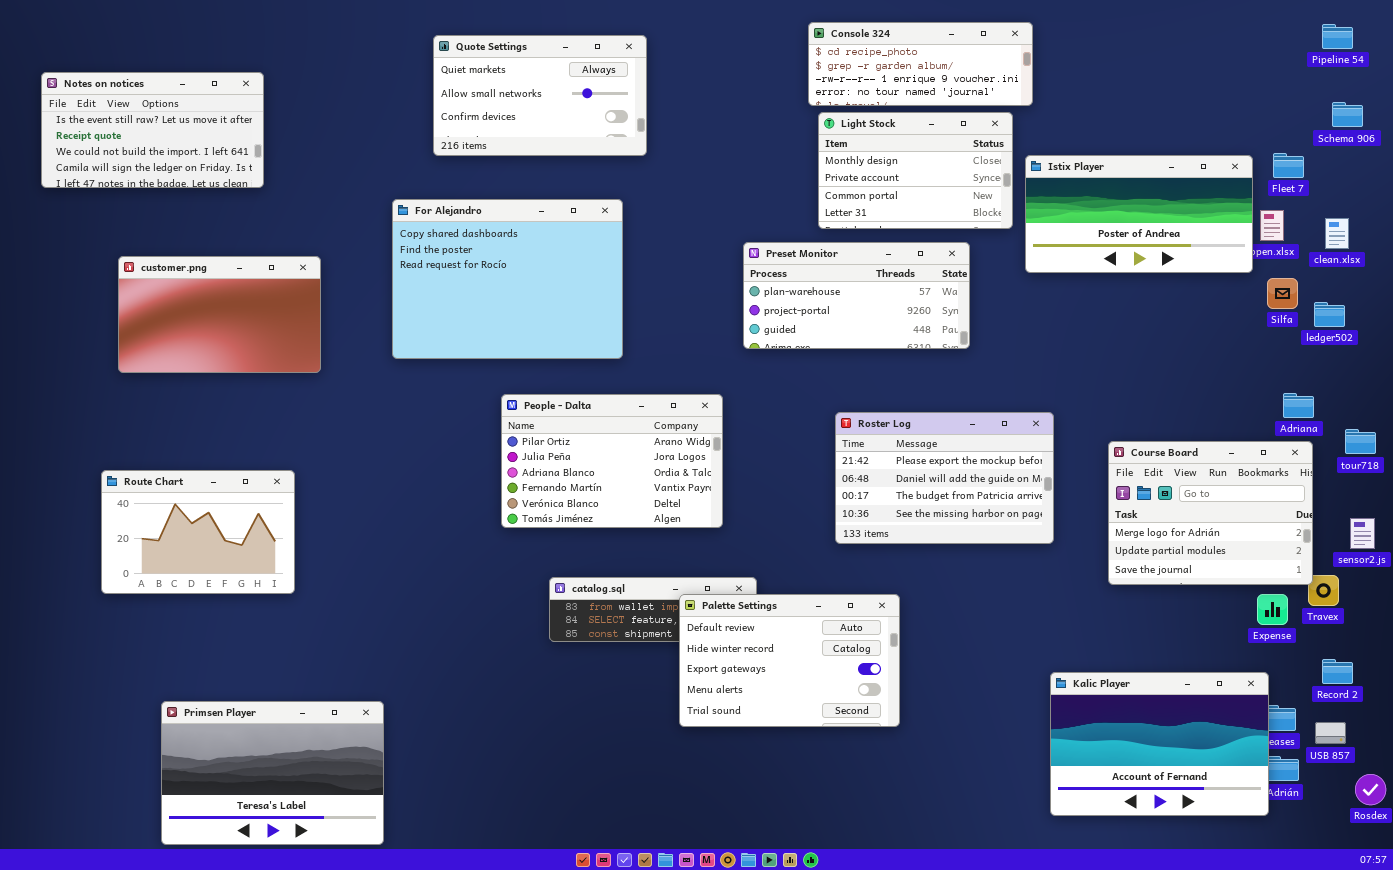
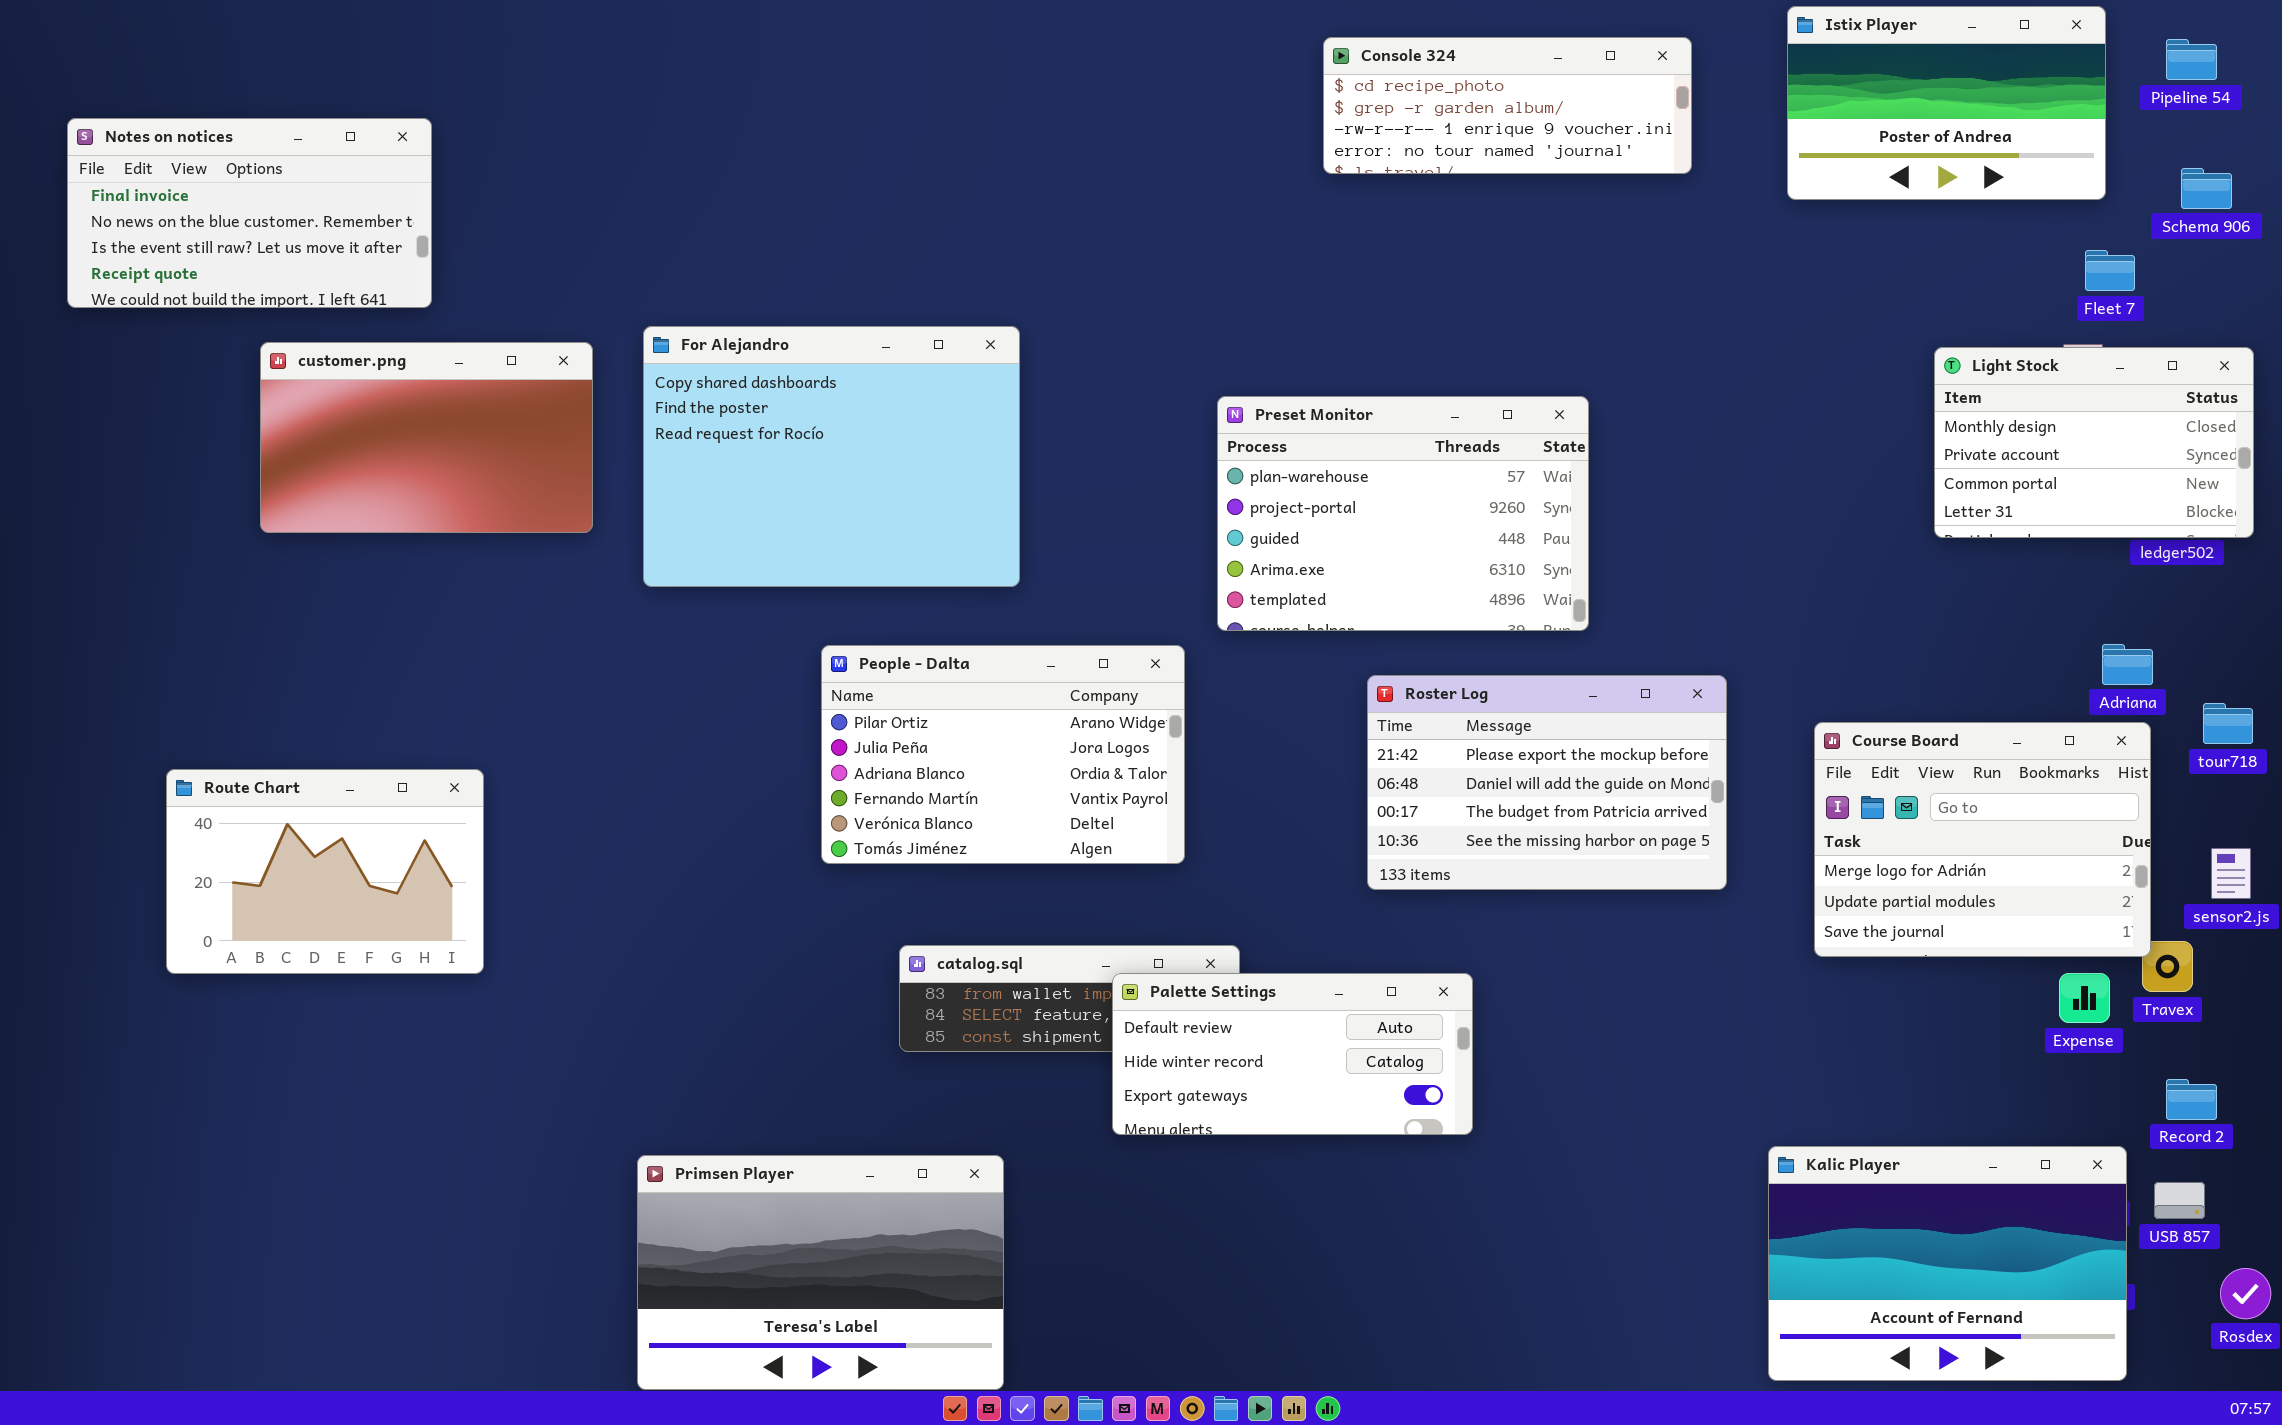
Quote Settings: [433,35,647,156] -> none, closed
Notes on notices: [41,72,264,188] -> [67,118,432,308], scrolled up 2 rows
Light Stock: [818,112,1013,229] -> [1934,347,2254,538], moved
Istix Player: [1025,155,1253,273] -> [1787,6,2106,200], moved, resized
Preset Monitor: [743,242,970,349] -> [1217,396,1589,631], resized
customer.png: [118,256,321,373] -> [260,342,593,533], moved
Palette Settings: [679,594,900,727] -> [1112,973,1473,1135], resized
Kalic Player: [1050,672,1269,816] -> [1768,1146,2127,1381], moved
Primsen Player: [161,701,384,845] -> [637,1155,1004,1390], moved

